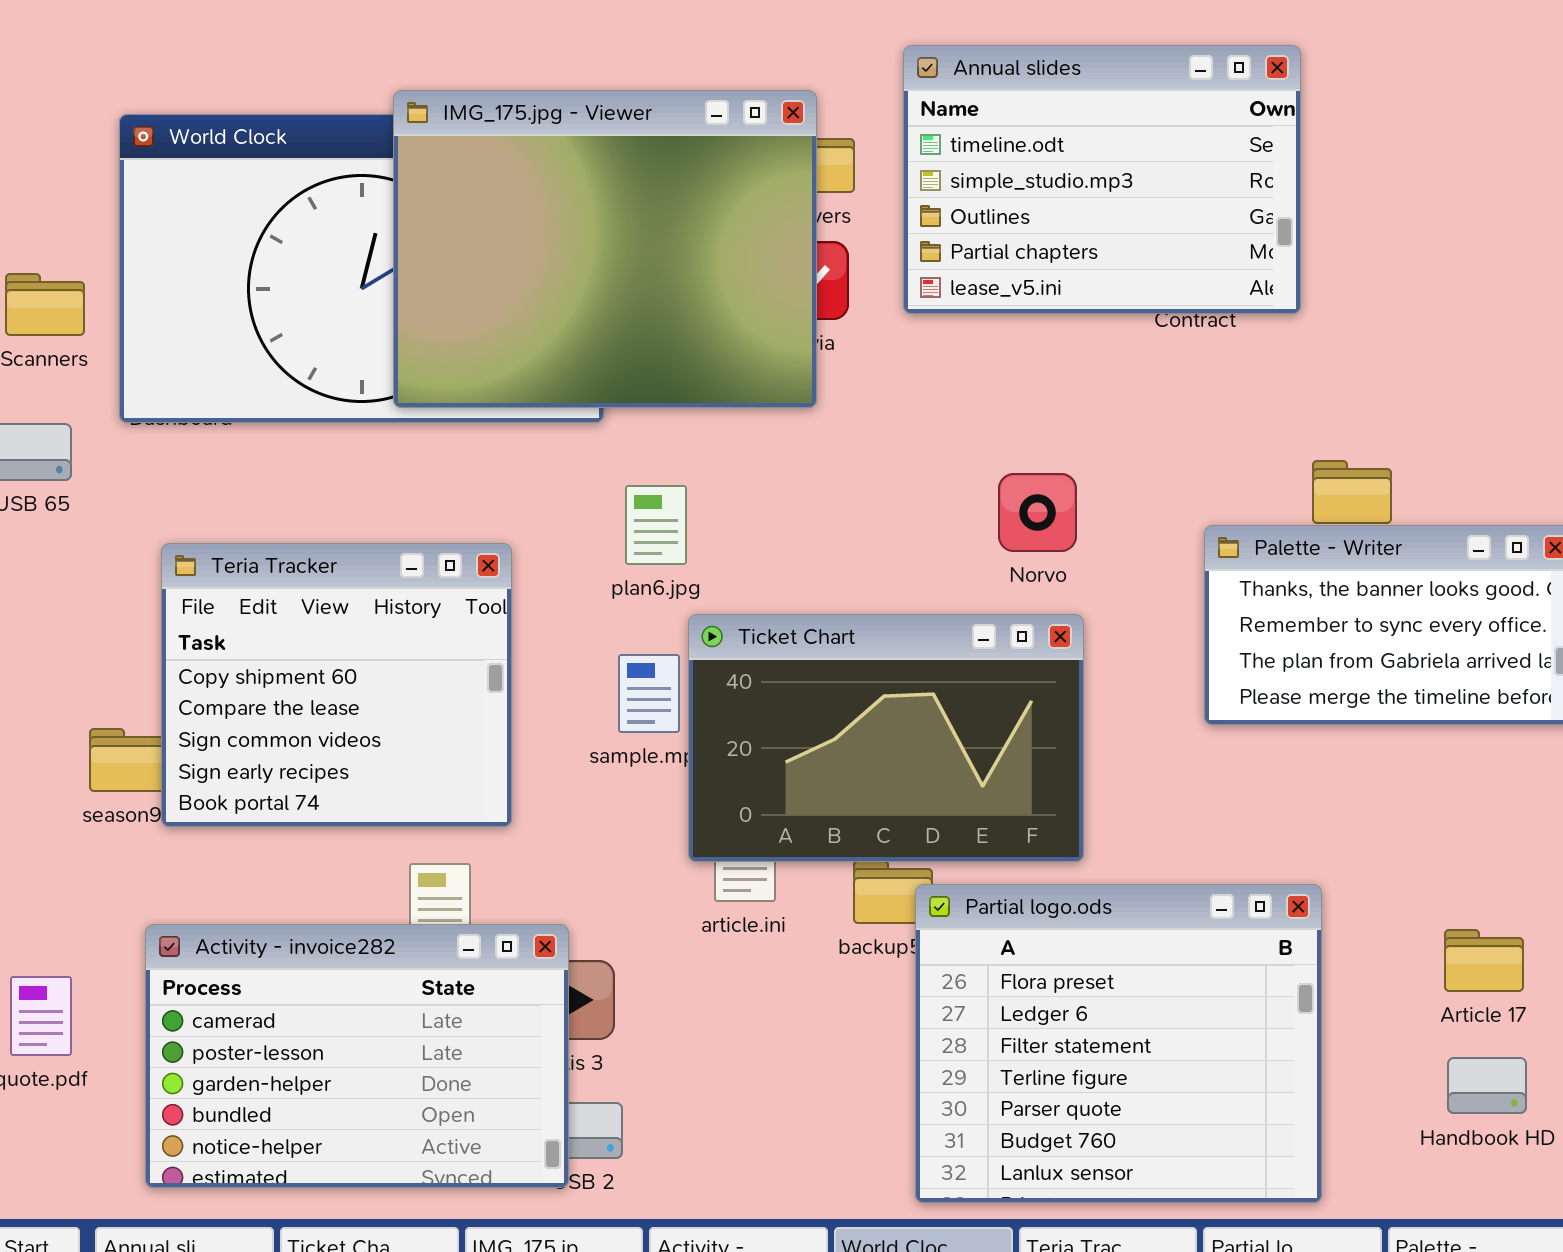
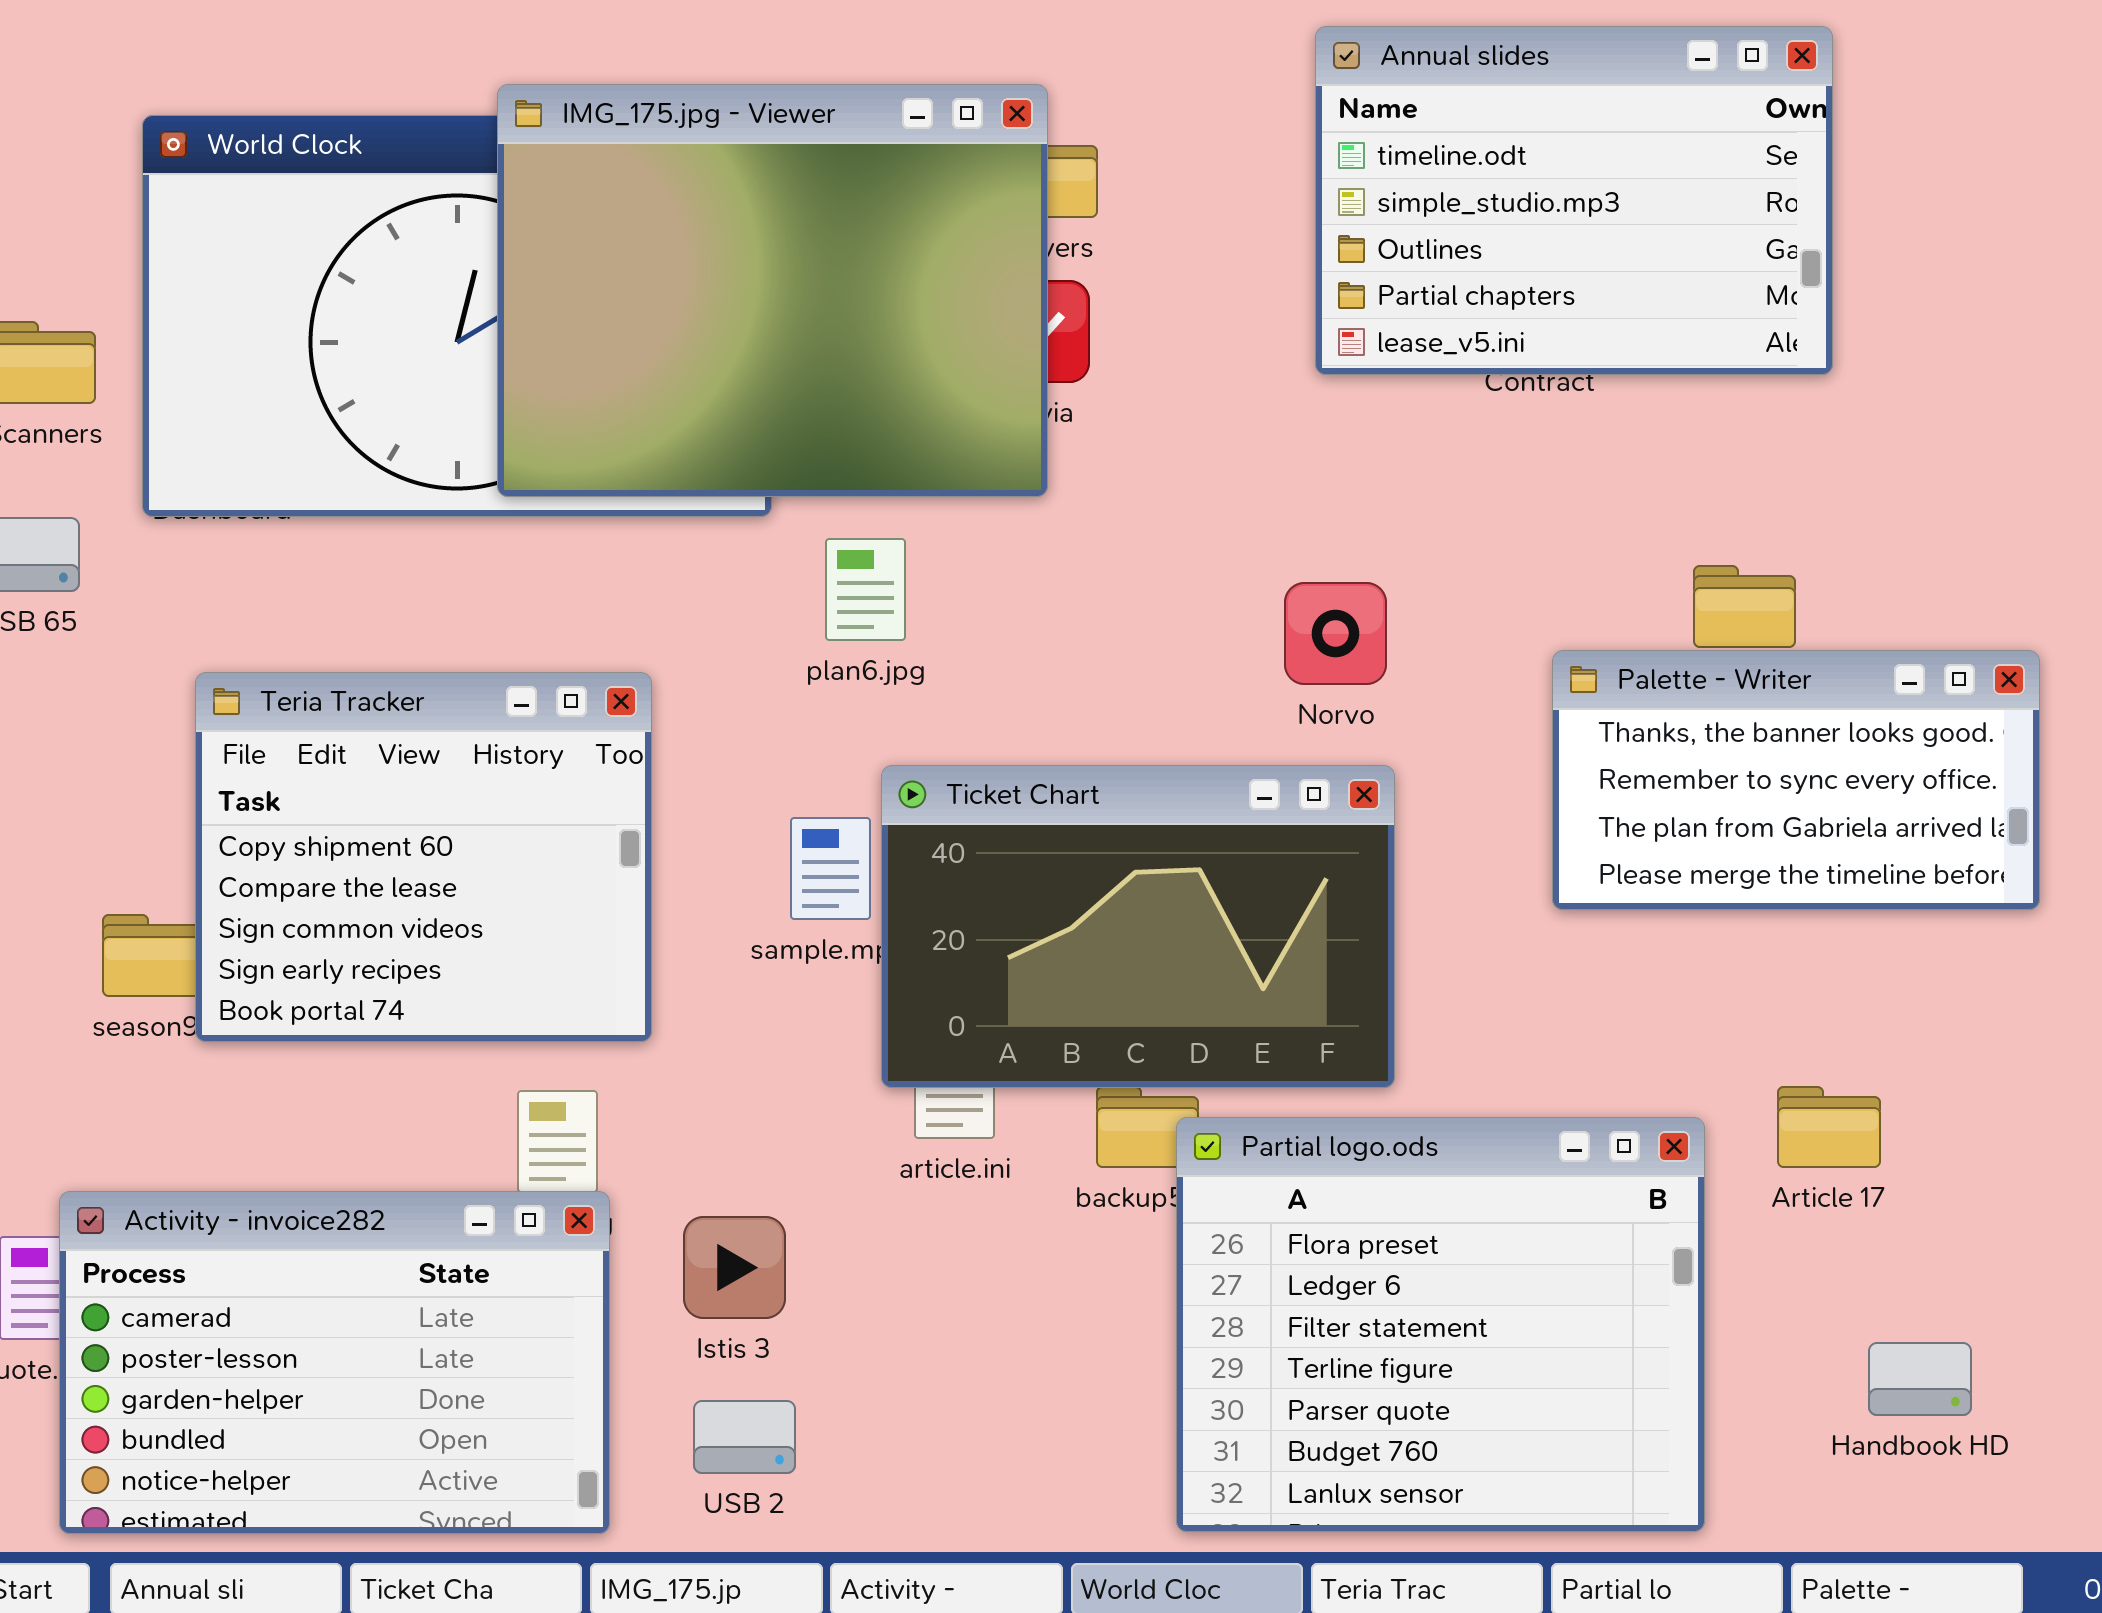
Annual slides: [903,45,1301,314] -> [1315,26,1833,375], moved
plan6.jpg: [625,485,687,565] -> [825,538,906,641], moved
Activity - invoice282: [145,924,569,1188] -> [59,1191,610,1534], moved
Article 17: [1444,929,1524,992] -> [1777,1086,1881,1168], moved

